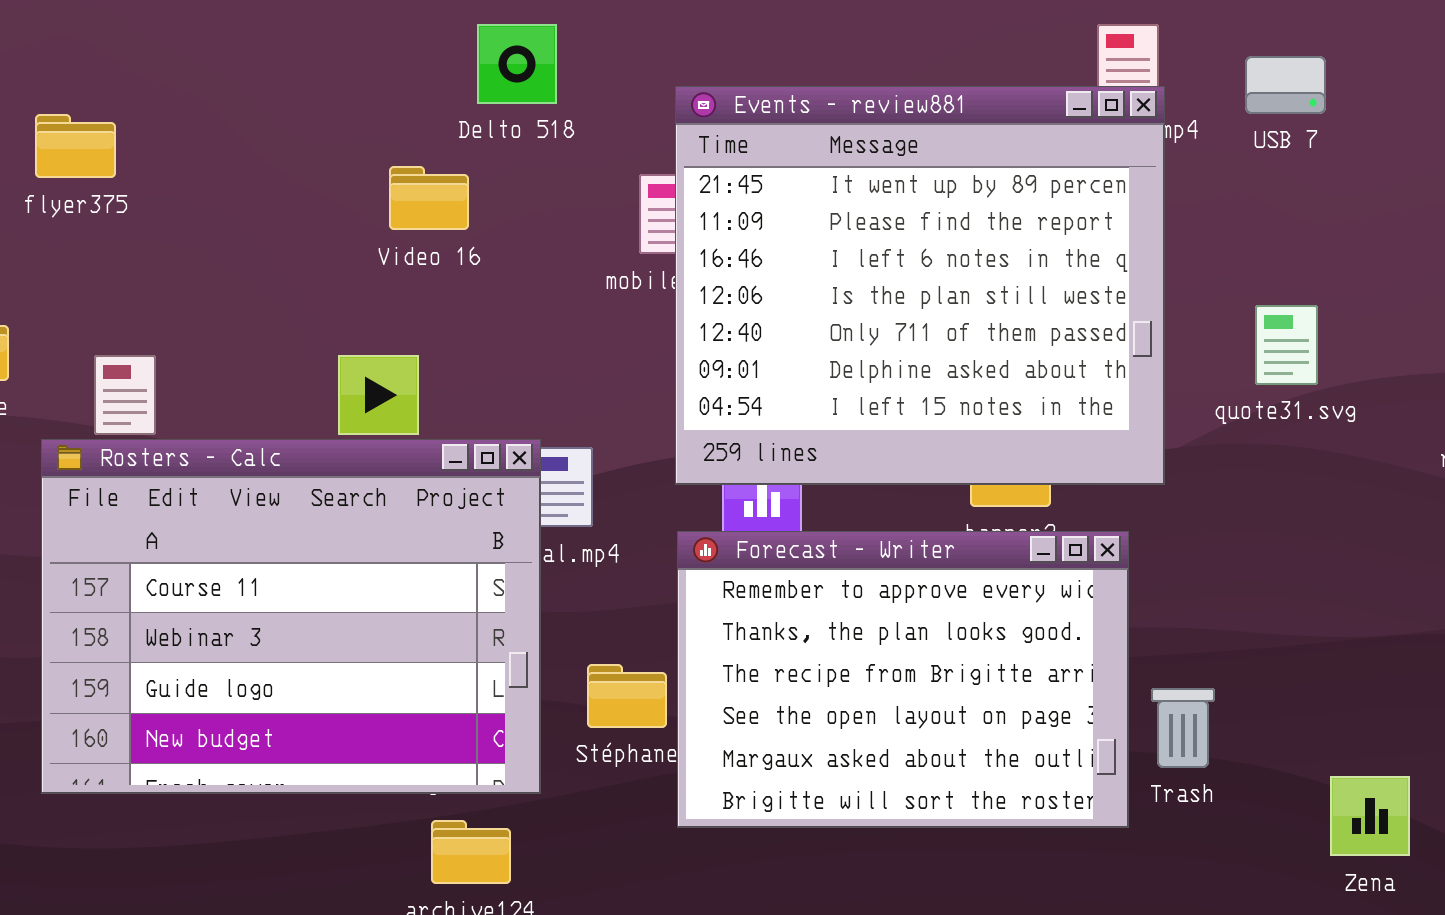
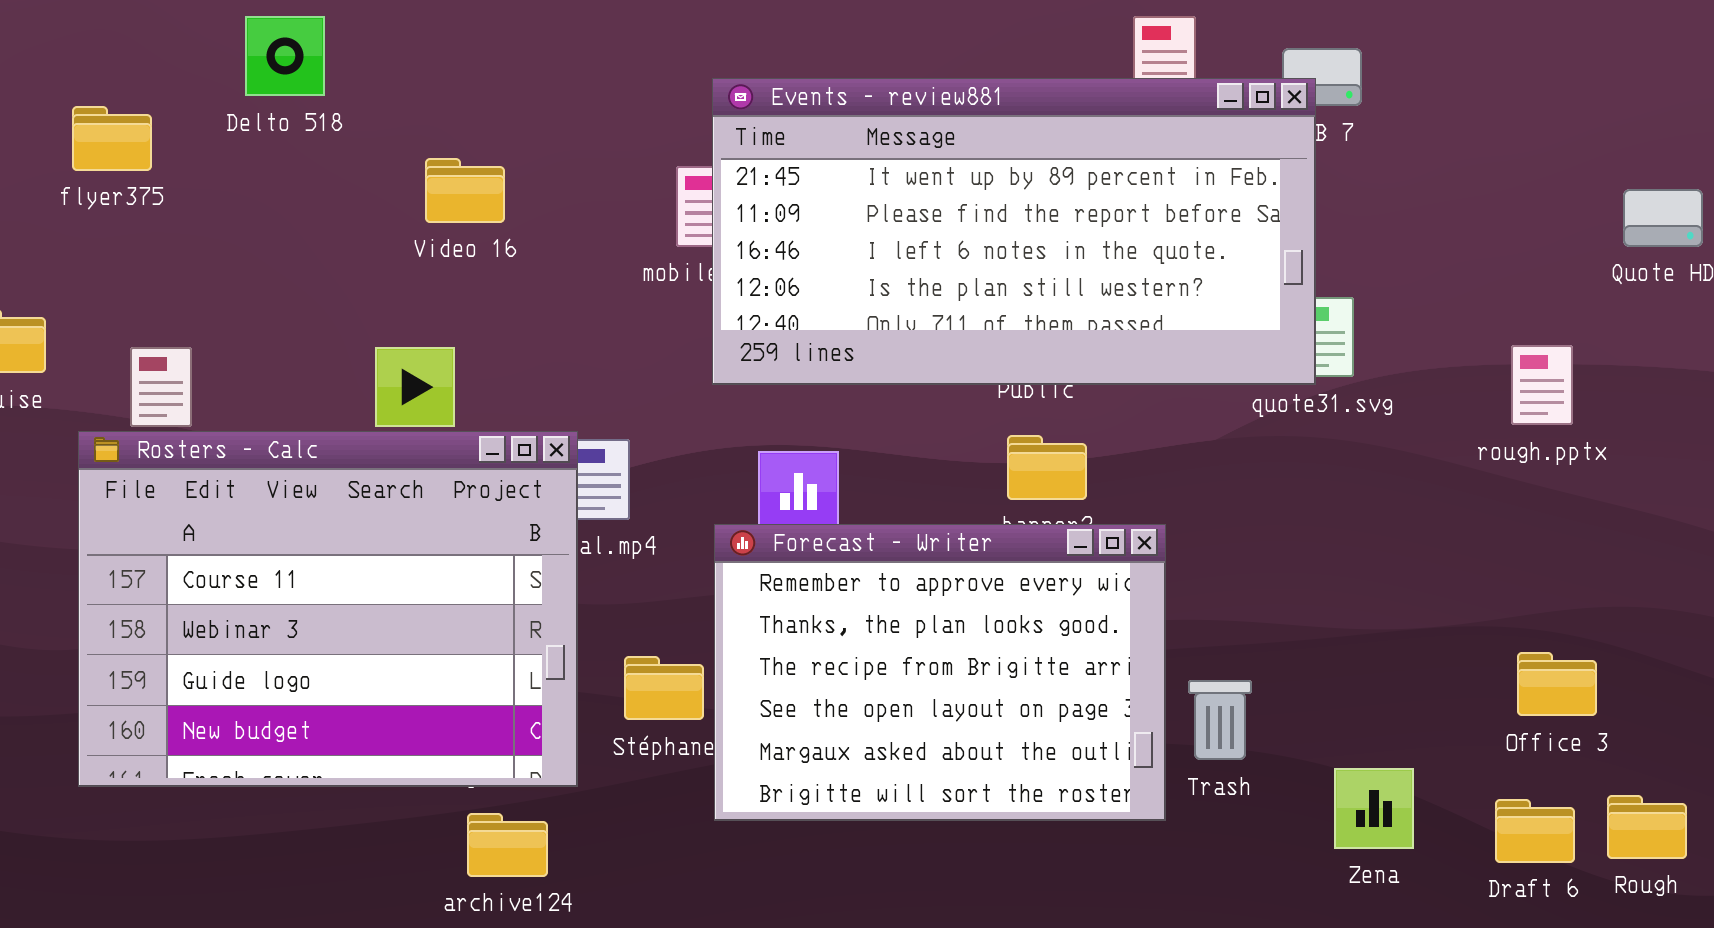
Delto 518: [477,24,557,104] -> [245,16,325,96], moved
Events - review881: [675,86,1165,485] -> [712,78,1316,385], resized
Zena: [1330,776,1410,856] -> [1334,768,1414,849], moved

